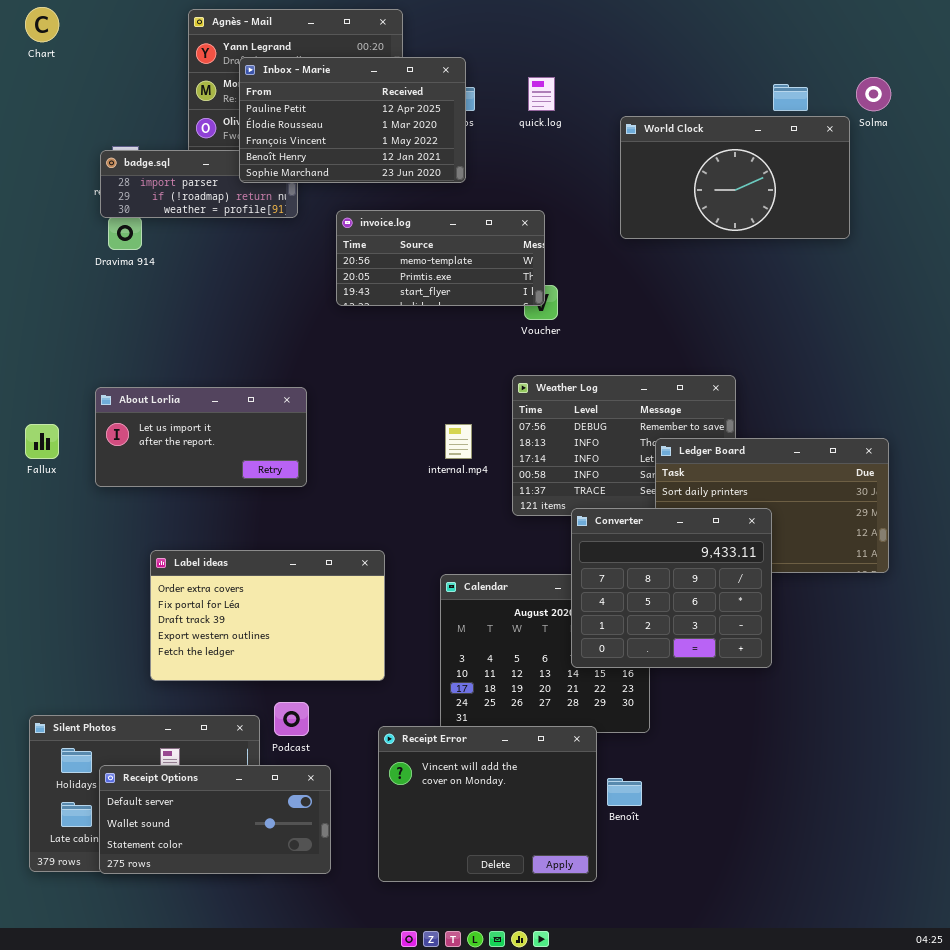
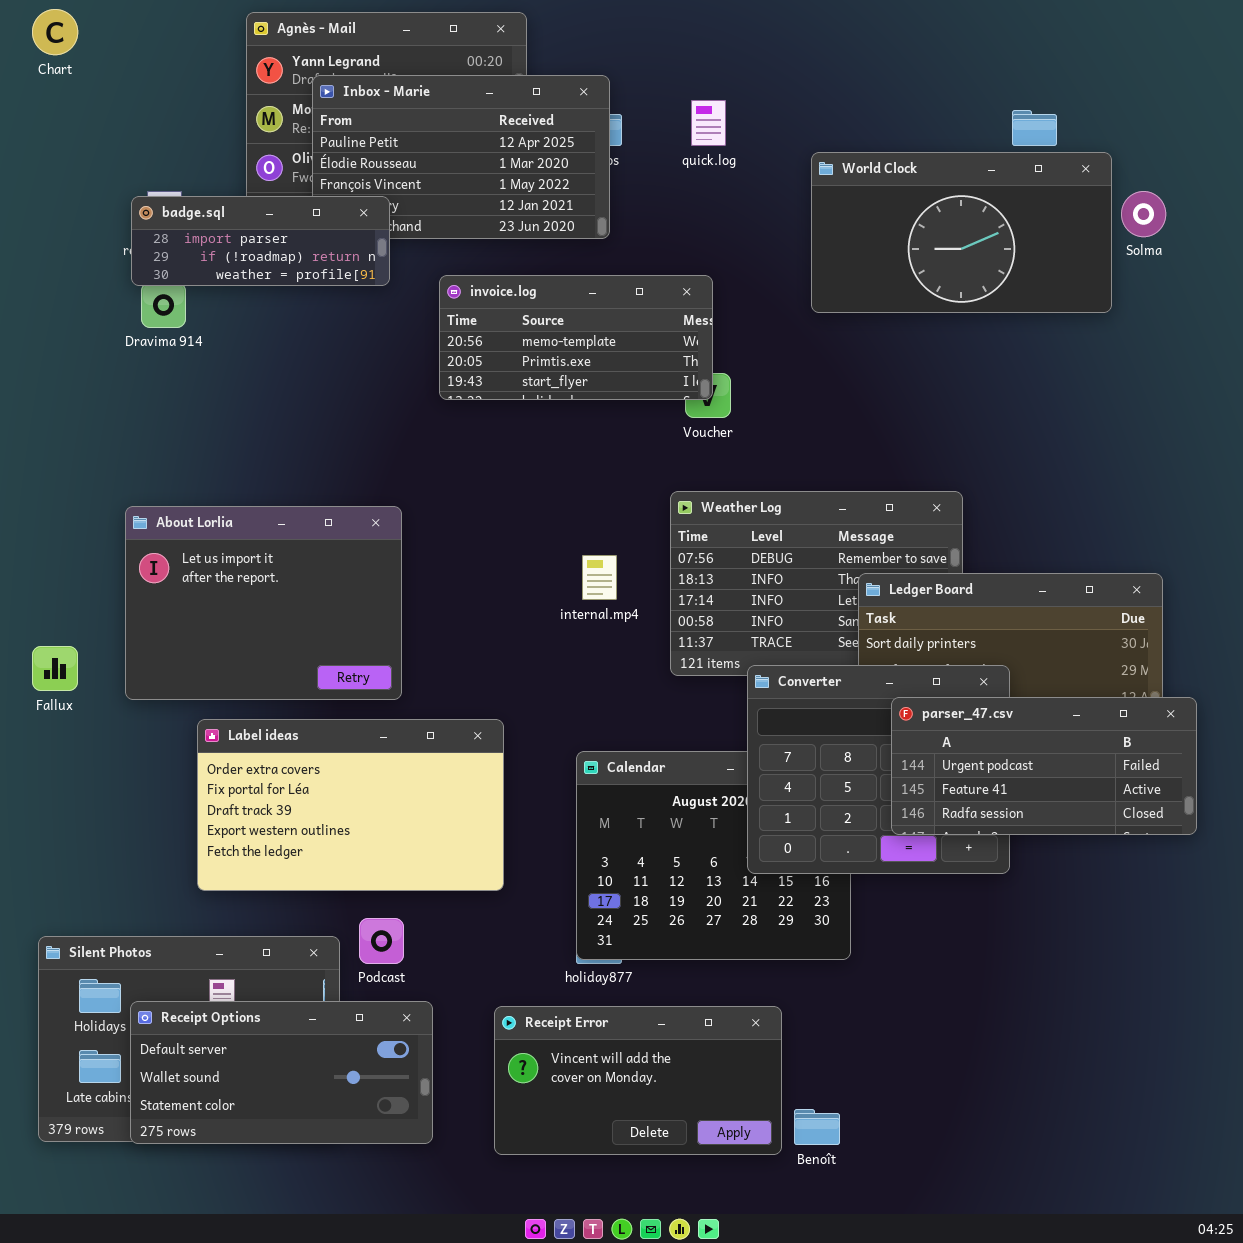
Solma: [856,77,891,111] -> [1121,191,1166,237], moved
badge.sql: [100,150,298,218] -> [131,196,390,286], raised
About Lorlia: [95,387,307,487] -> [125,506,402,700], resized
Fallux: [25,424,59,459] -> [32,646,78,691], moved
parser_47.csv: none -> [891,697,1197,835], opened
Receipt Error: [378,726,597,882] -> [494,1006,782,1155], resized
Benoît: [607,778,642,806] -> [794,1109,840,1145], moved

